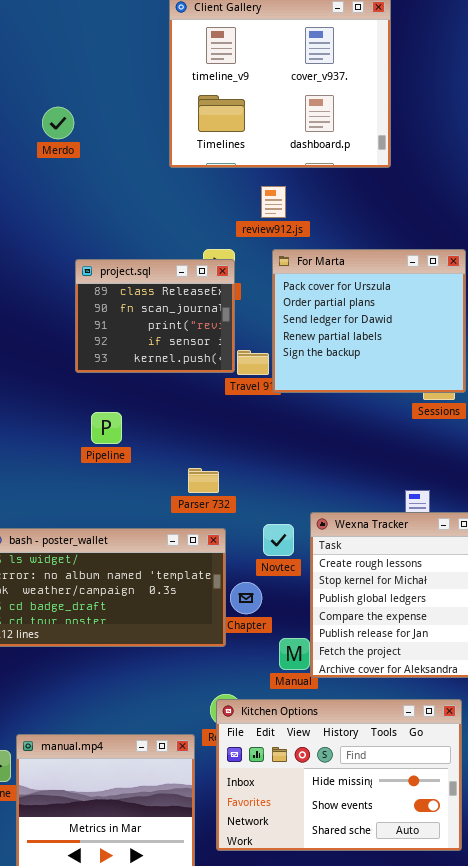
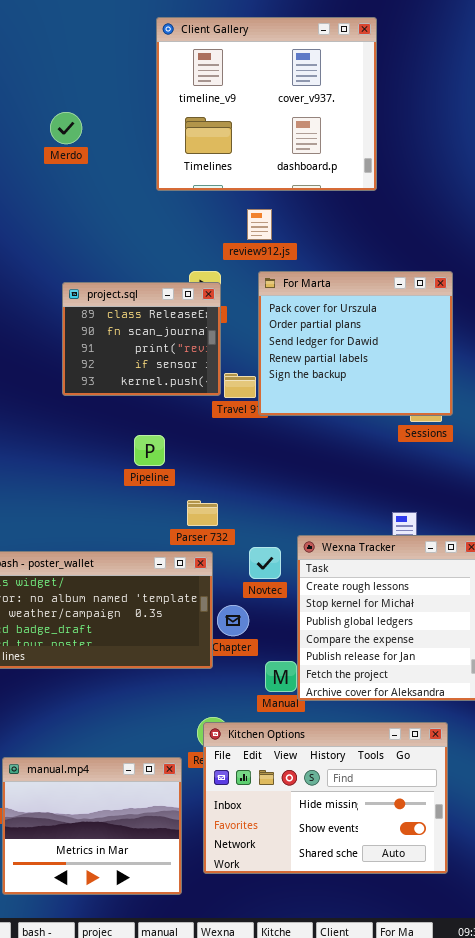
Merdo: [42,107,74,139] -> [50,112,82,144], moved
Pipeline: [91,412,122,444] -> [134,435,165,466], moved
Parser 732: [188,468,219,493] -> [187,500,218,526], moved

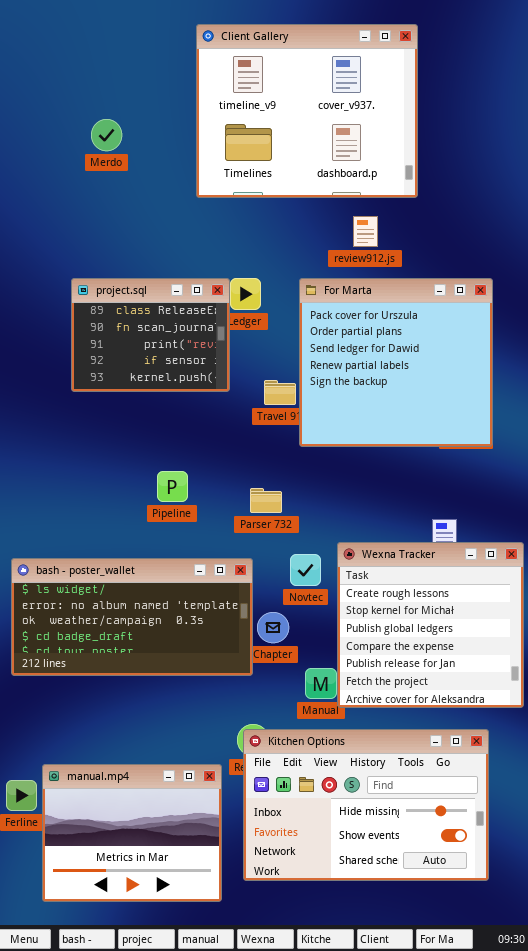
review912.js: [247,209,272,240] -> [353,216,378,247], moved
For Marta: [258,271,453,416] -> [299,278,493,447], resized
project.sql: [62,282,221,396] -> [71,278,230,392], moved
Pipeline: [134,435,165,466] -> [157,471,188,502], moved
Parser 732: [187,500,218,526] -> [250,488,282,513], moved

